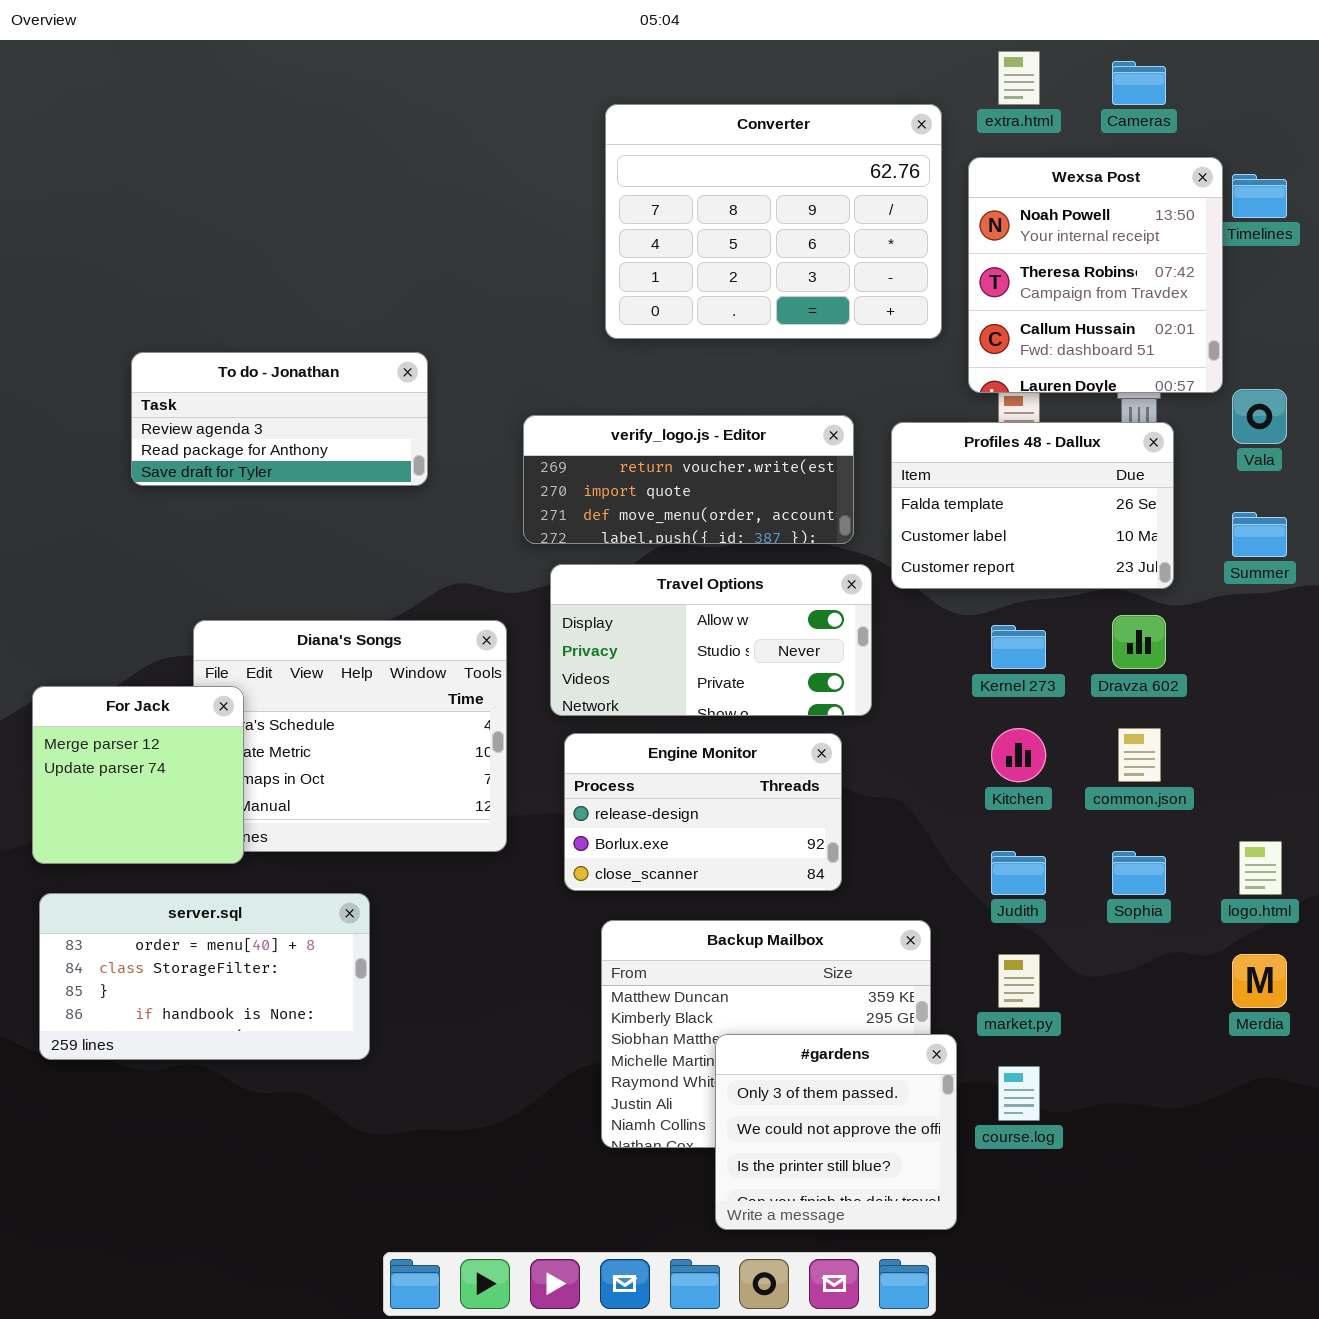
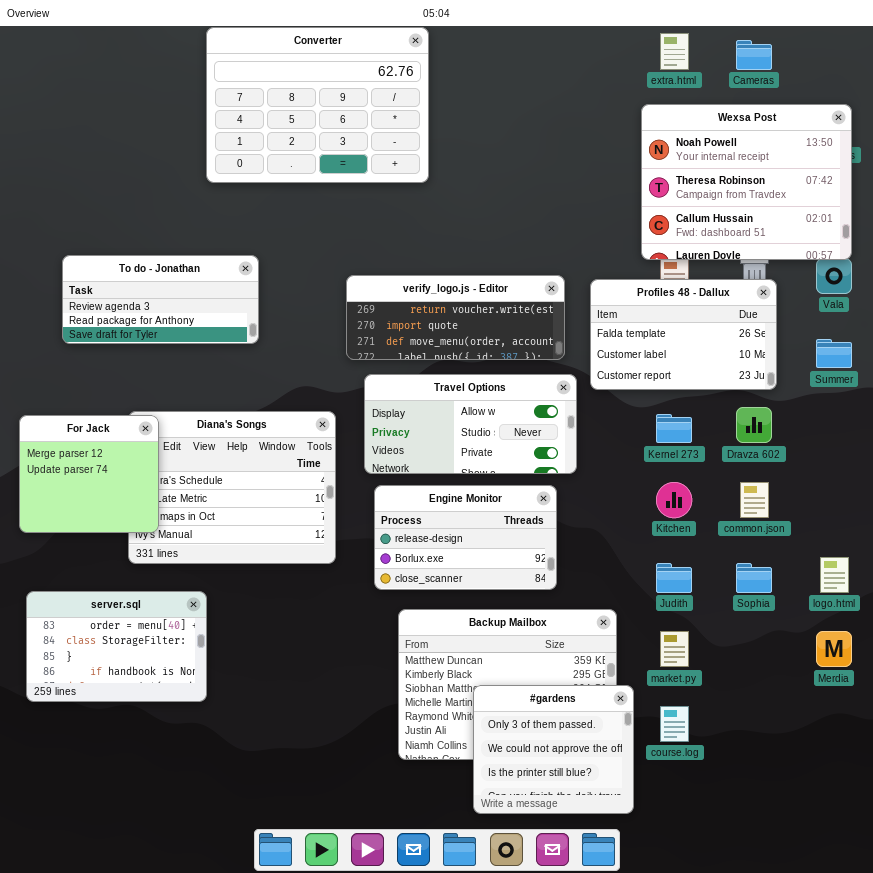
Converter: [605,104,942,339] -> [206,27,429,183], moved
Wexsa Post: [968,157,1223,393] -> [641,104,852,260], resized
To do - Jonathan: [131,352,428,486] -> [62,255,259,344], moved
For Jack: [32,686,244,864] -> [19,415,159,533], moved
server.sql: [39,893,370,1060] -> [26,591,207,702], resized

